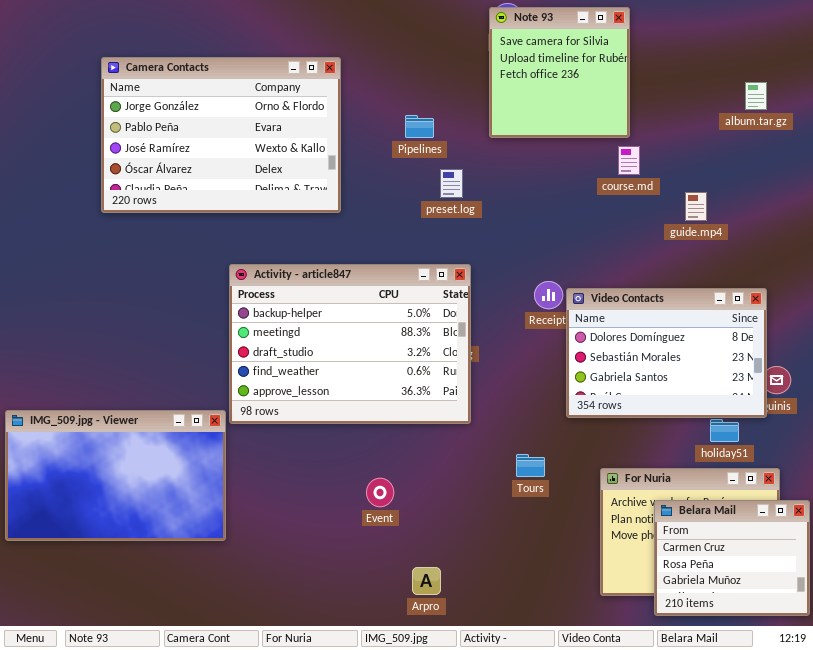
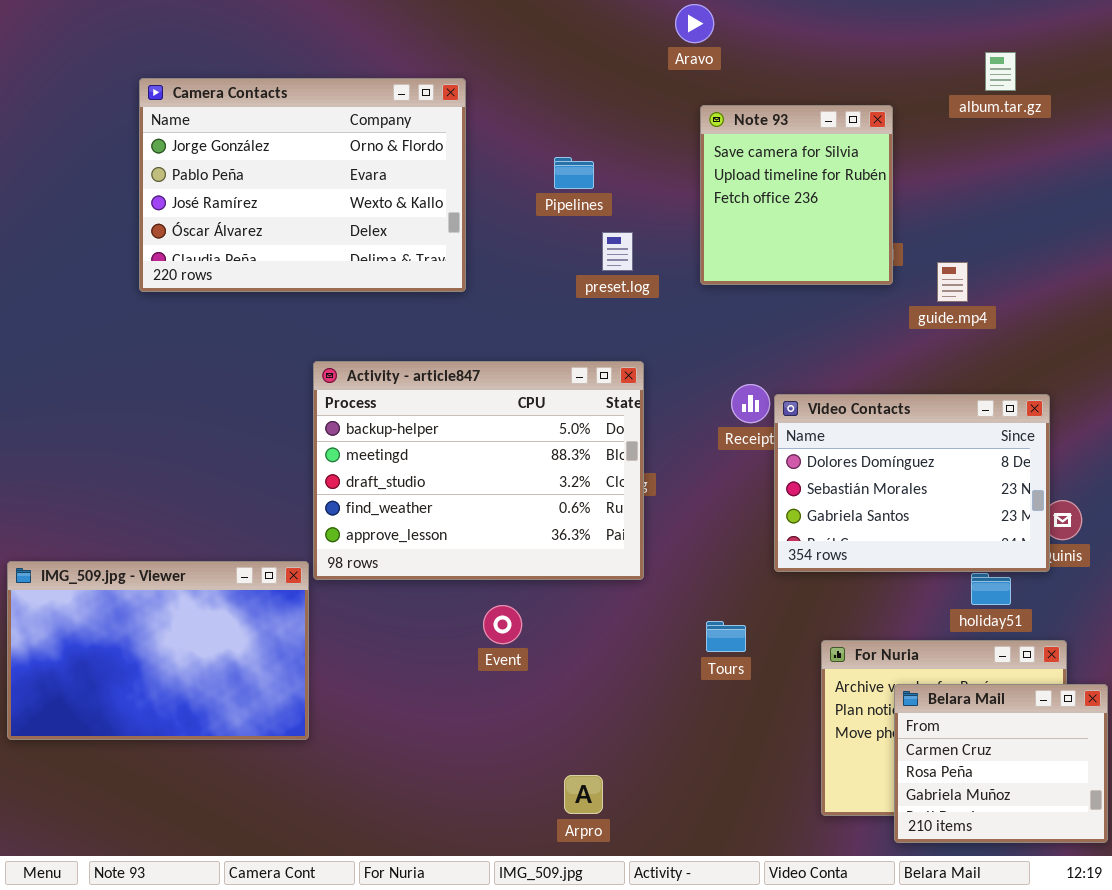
Note 93: [489,7,630,138] -> [700,105,893,285], moved
album.tar.gz: [745,82,767,110] -> [985,52,1016,91], moved
Event: [366,478,394,507] -> [483,605,522,644], moved

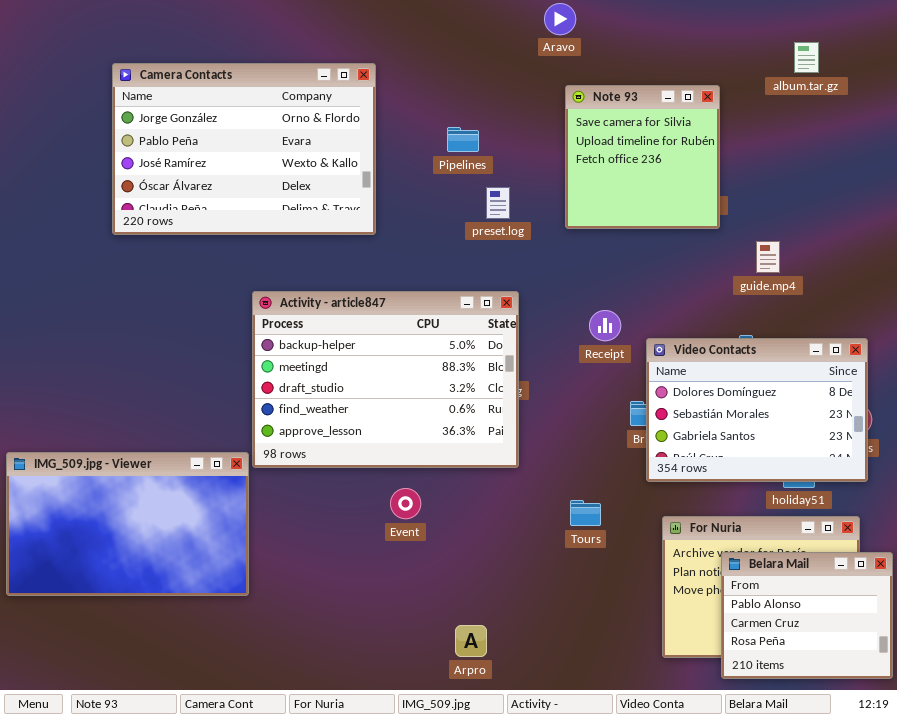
guide.mp4: [937,262,968,302] -> [756,241,780,273], moved
Video Contacts: [774,394,1050,572] -> [646,338,868,482], moved
Belara Mail: [894,684,1108,843] -> [721,552,893,679], scrolled up 1 row

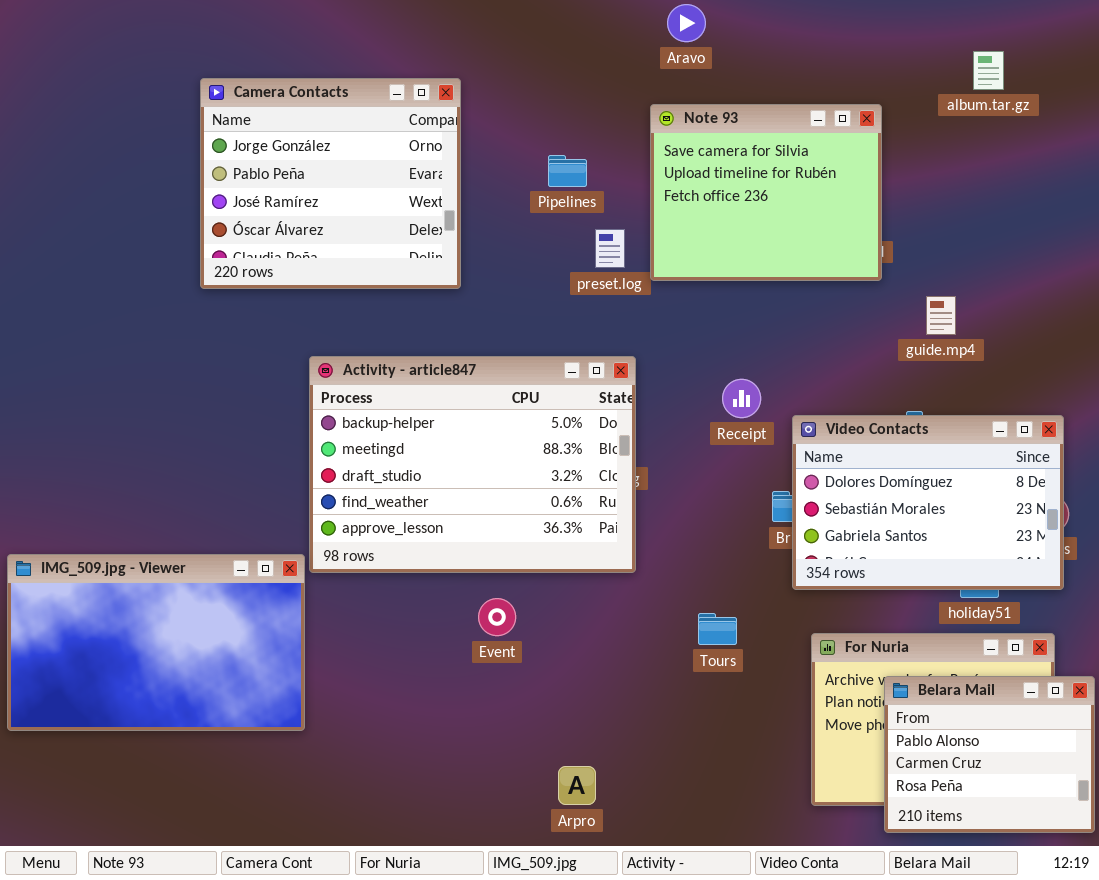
Camera Contacts: [112,63,376,235] -> [200,78,461,289], resized
Note 93: [565,85,720,229] -> [650,104,882,281], resized

